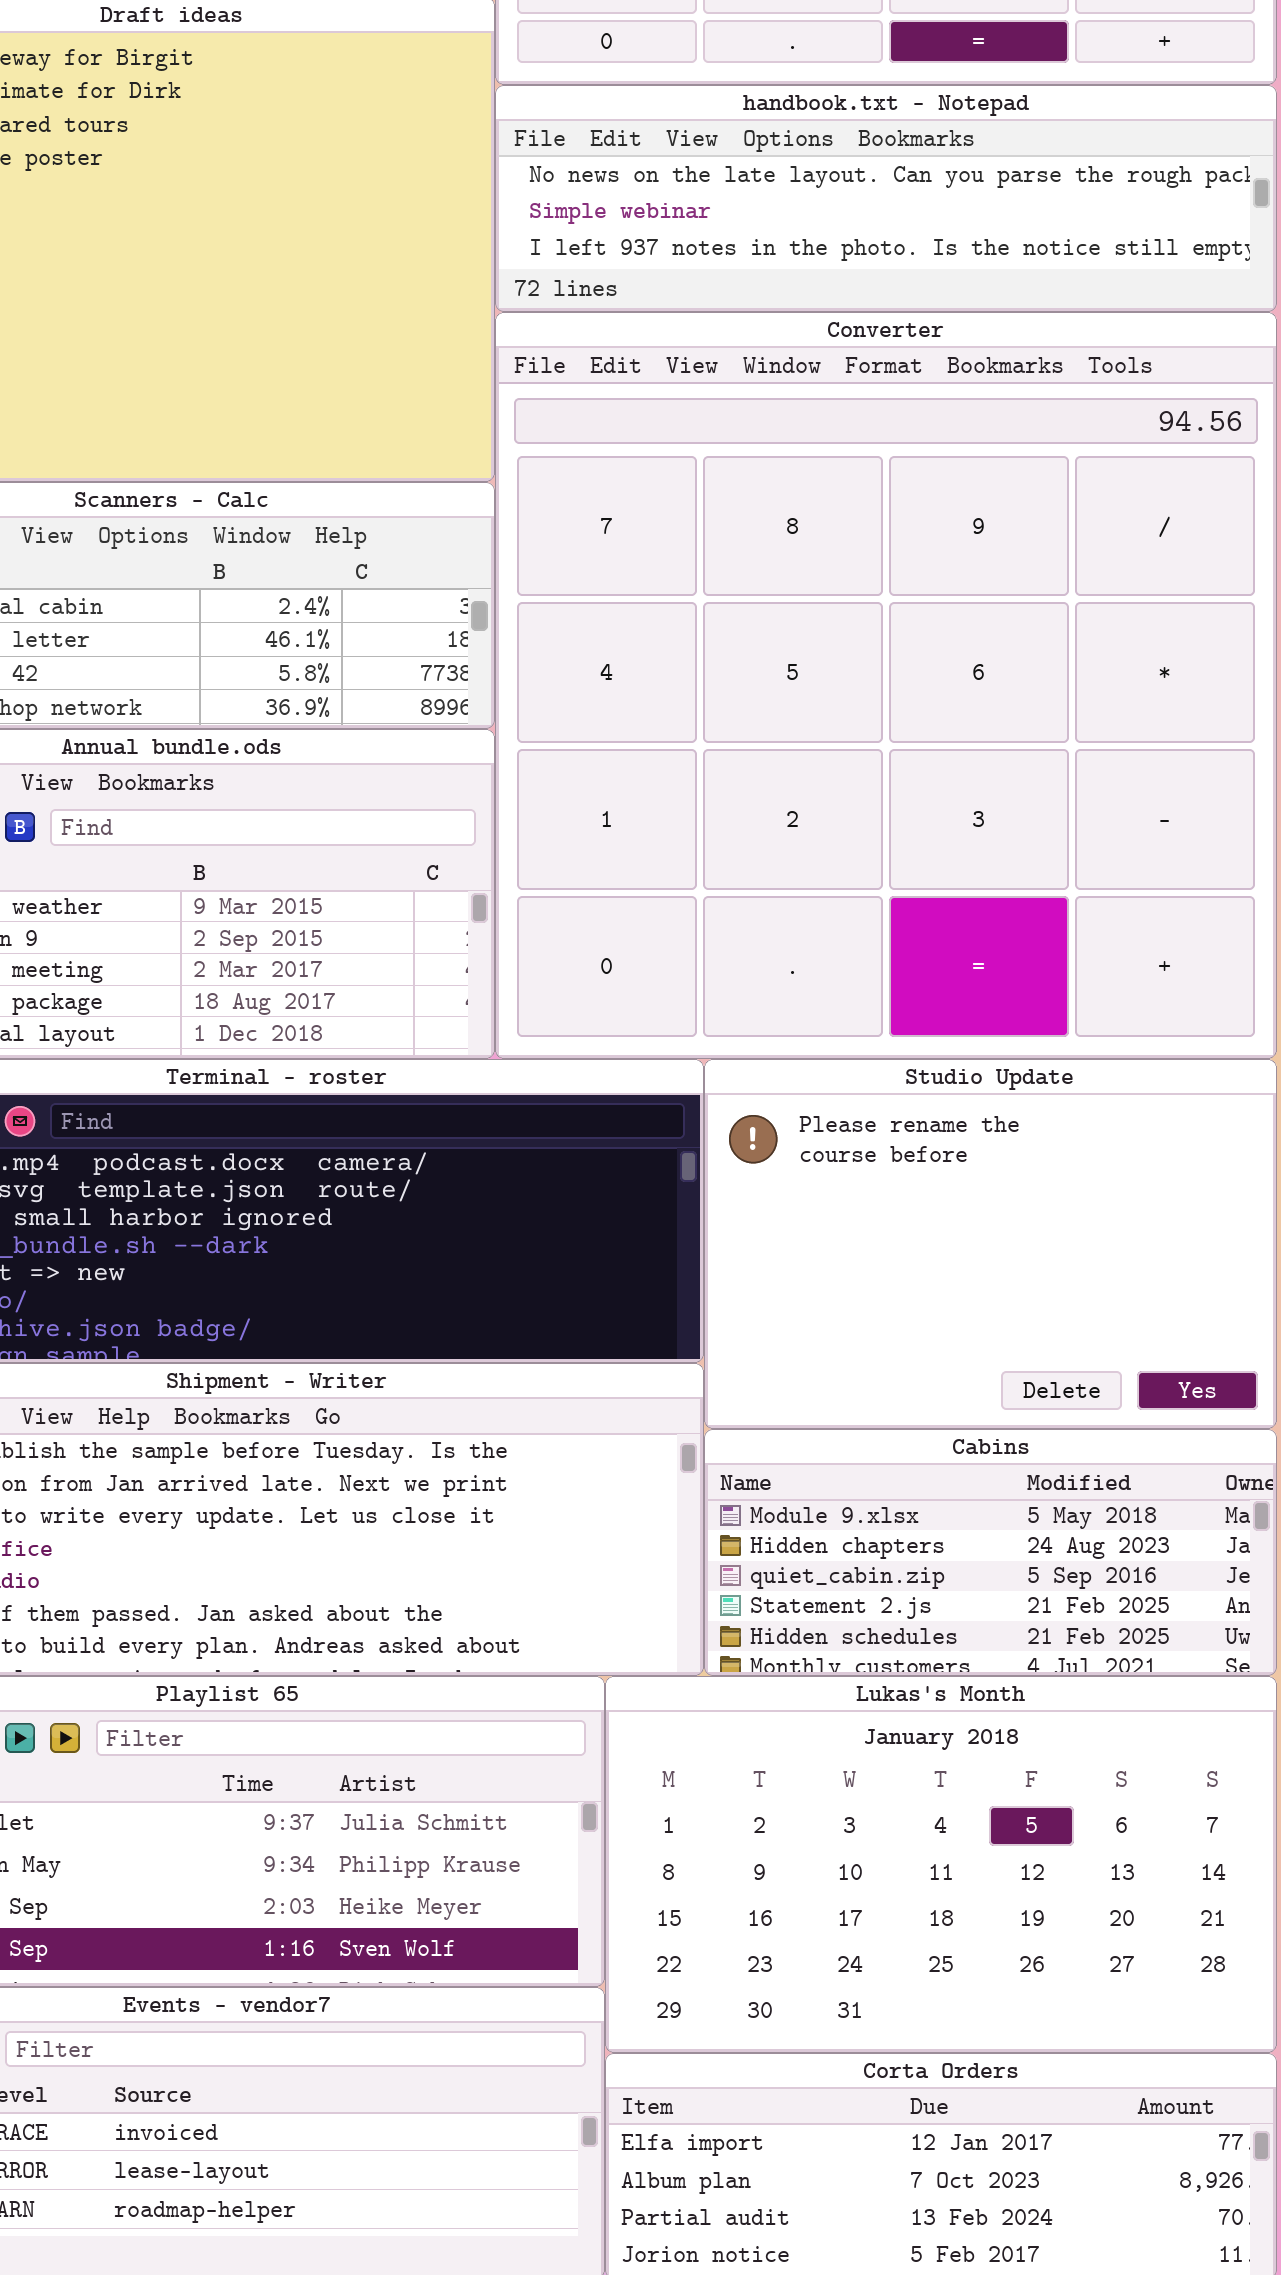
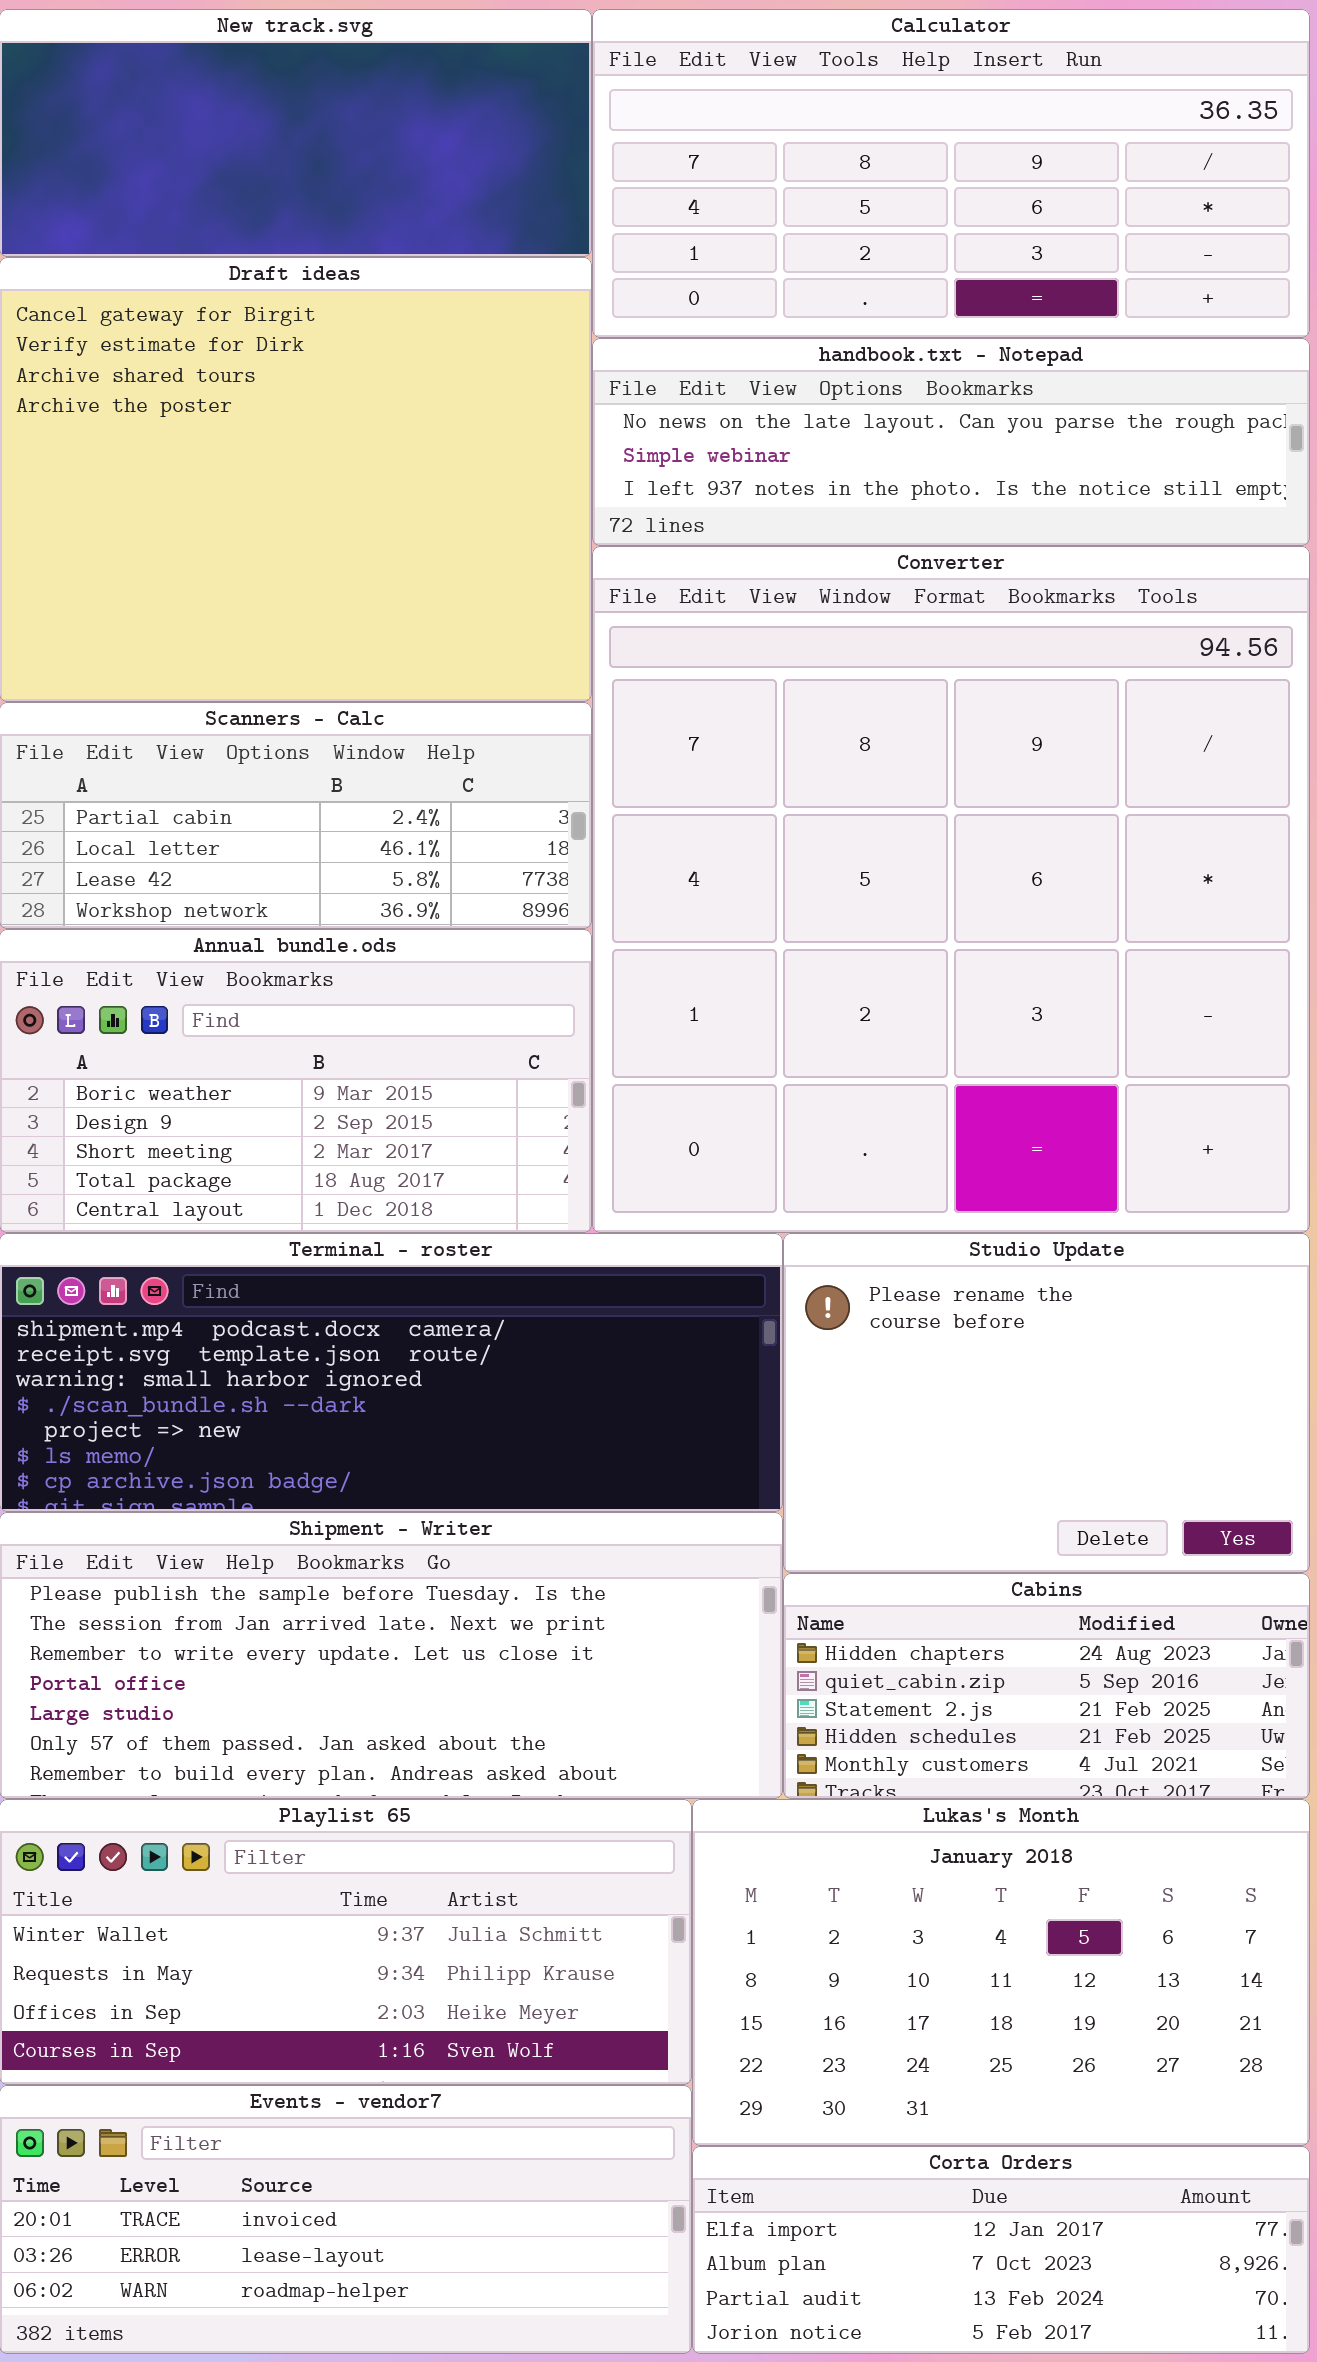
Cabins: [704,1429,1277,1676] -> [783,1573,1310,1799], scrolled down 1 row

